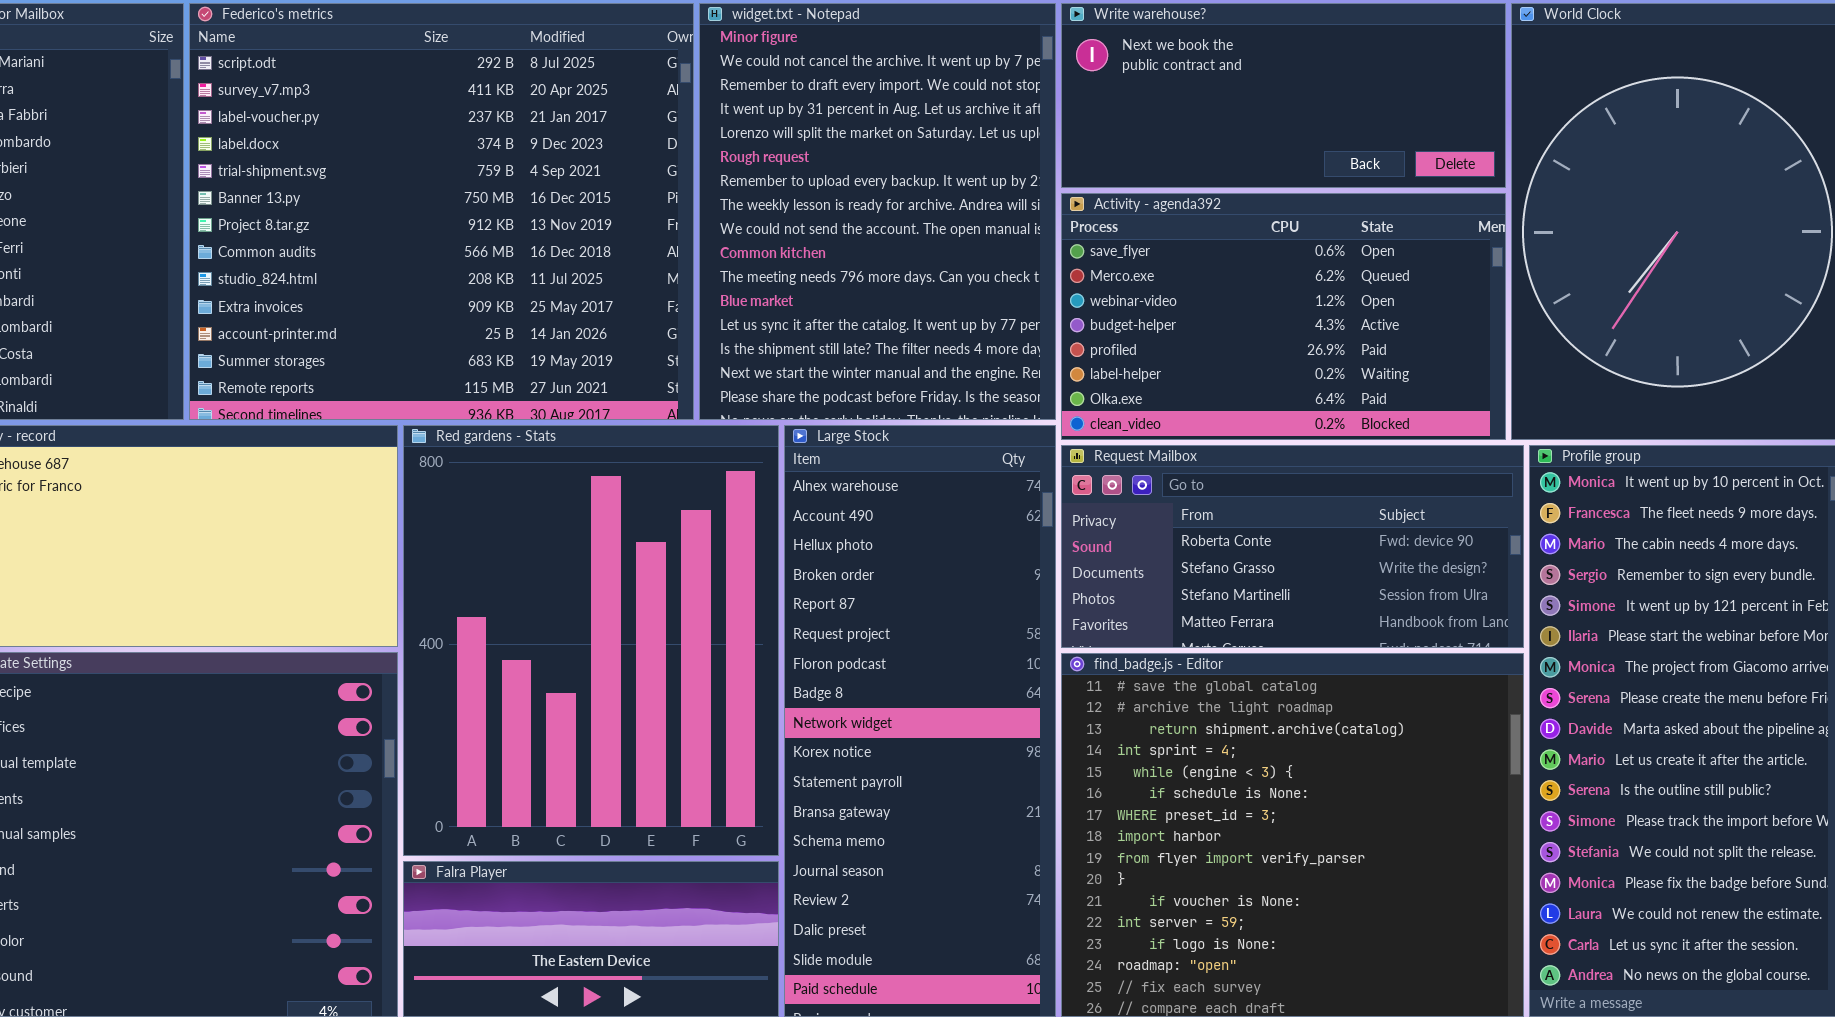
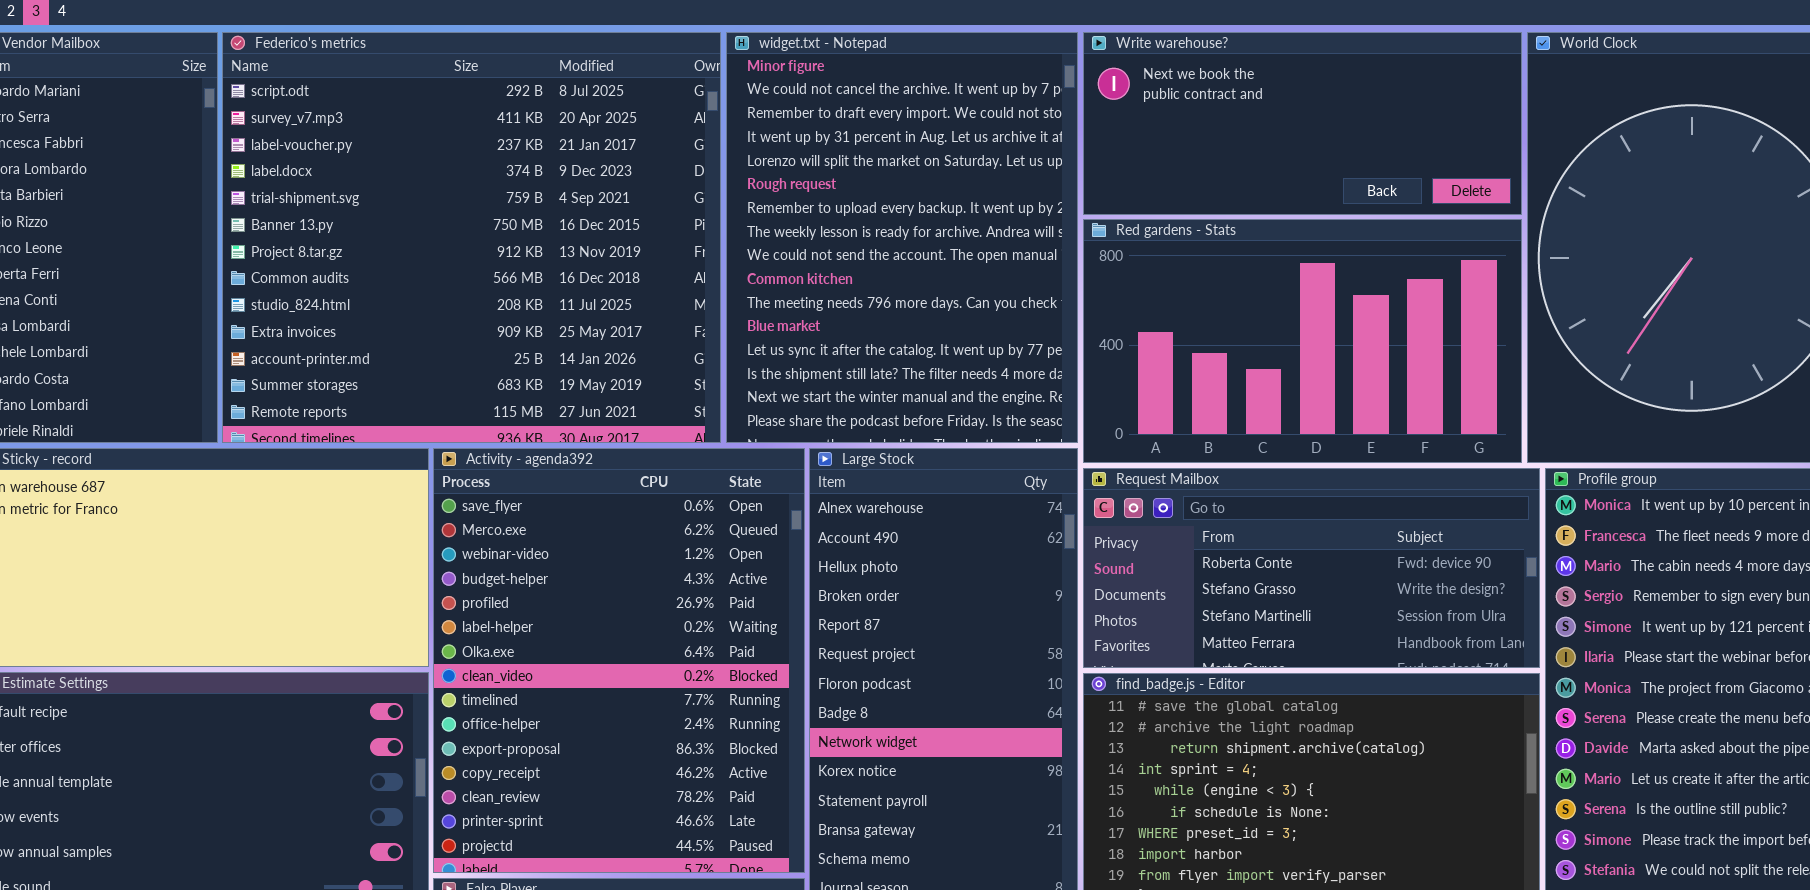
Activity - agenda392: [1061,193,1506,440] -> [433,448,805,873], moved, resized
Red gardens - Stats: [403,425,779,856] -> [1083,219,1522,463], moved, resized

